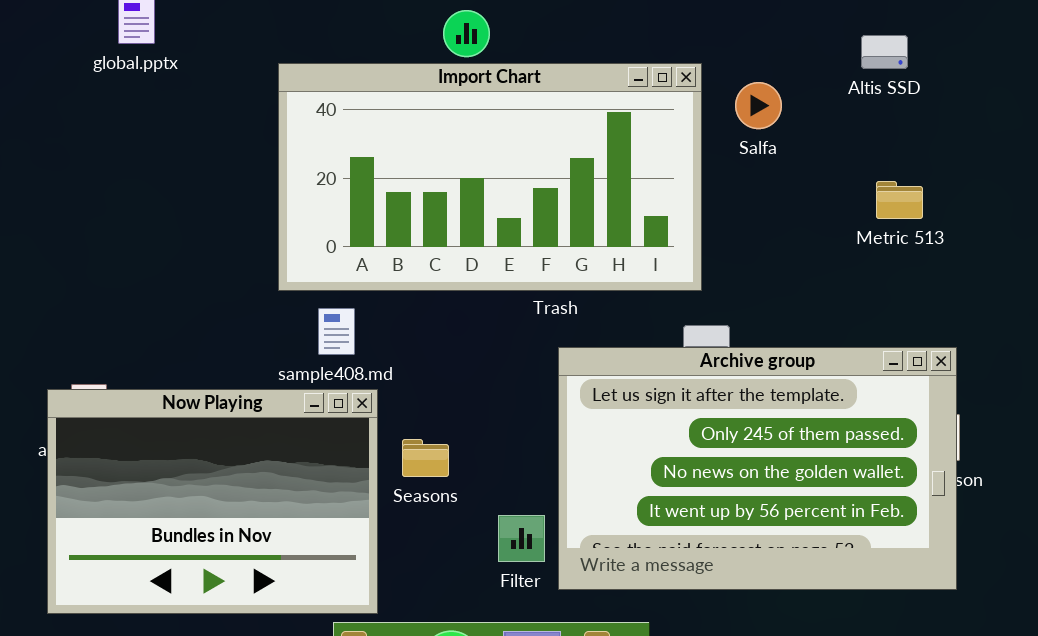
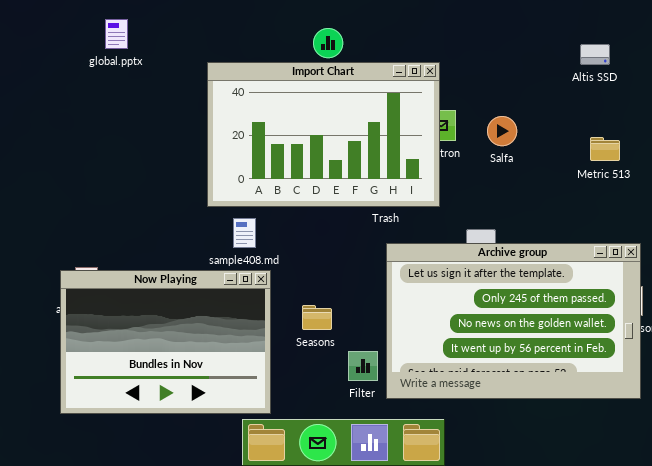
Import Chart: [278,63,702,291] -> [207,62,440,207], resized
Salfa: [735,82,782,129] -> [487,116,517,146], moved
Seasons: [402,439,449,477] -> [302,305,332,330], moved

